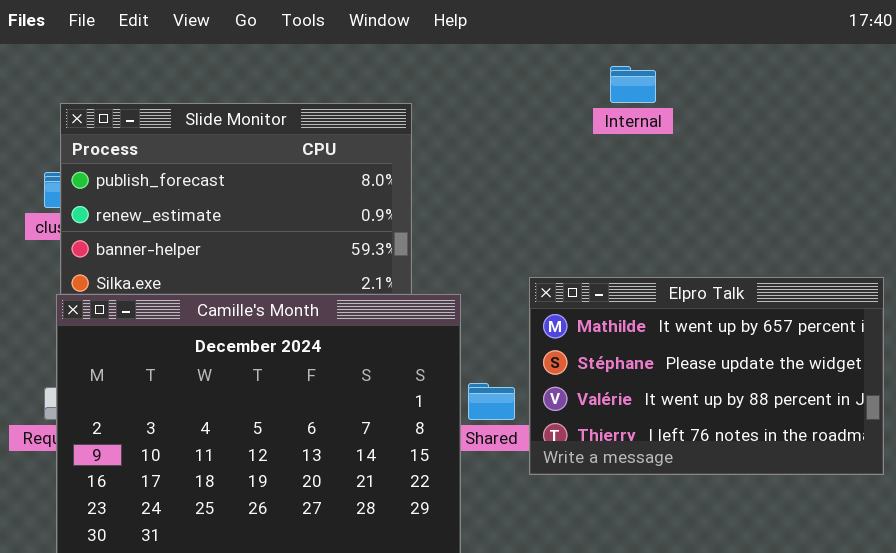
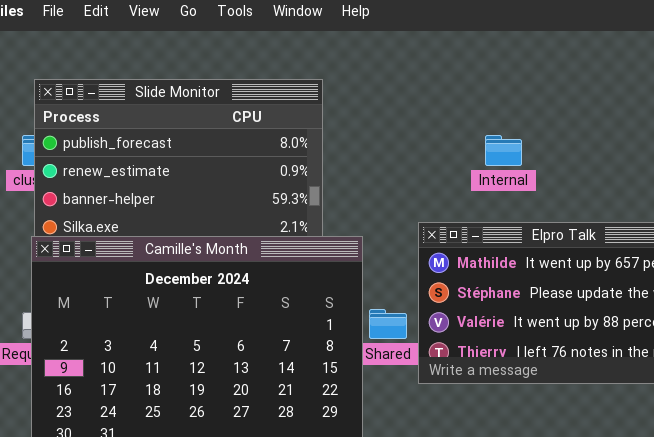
Internal: [610,66,656,103] -> [485,135,522,166], moved

